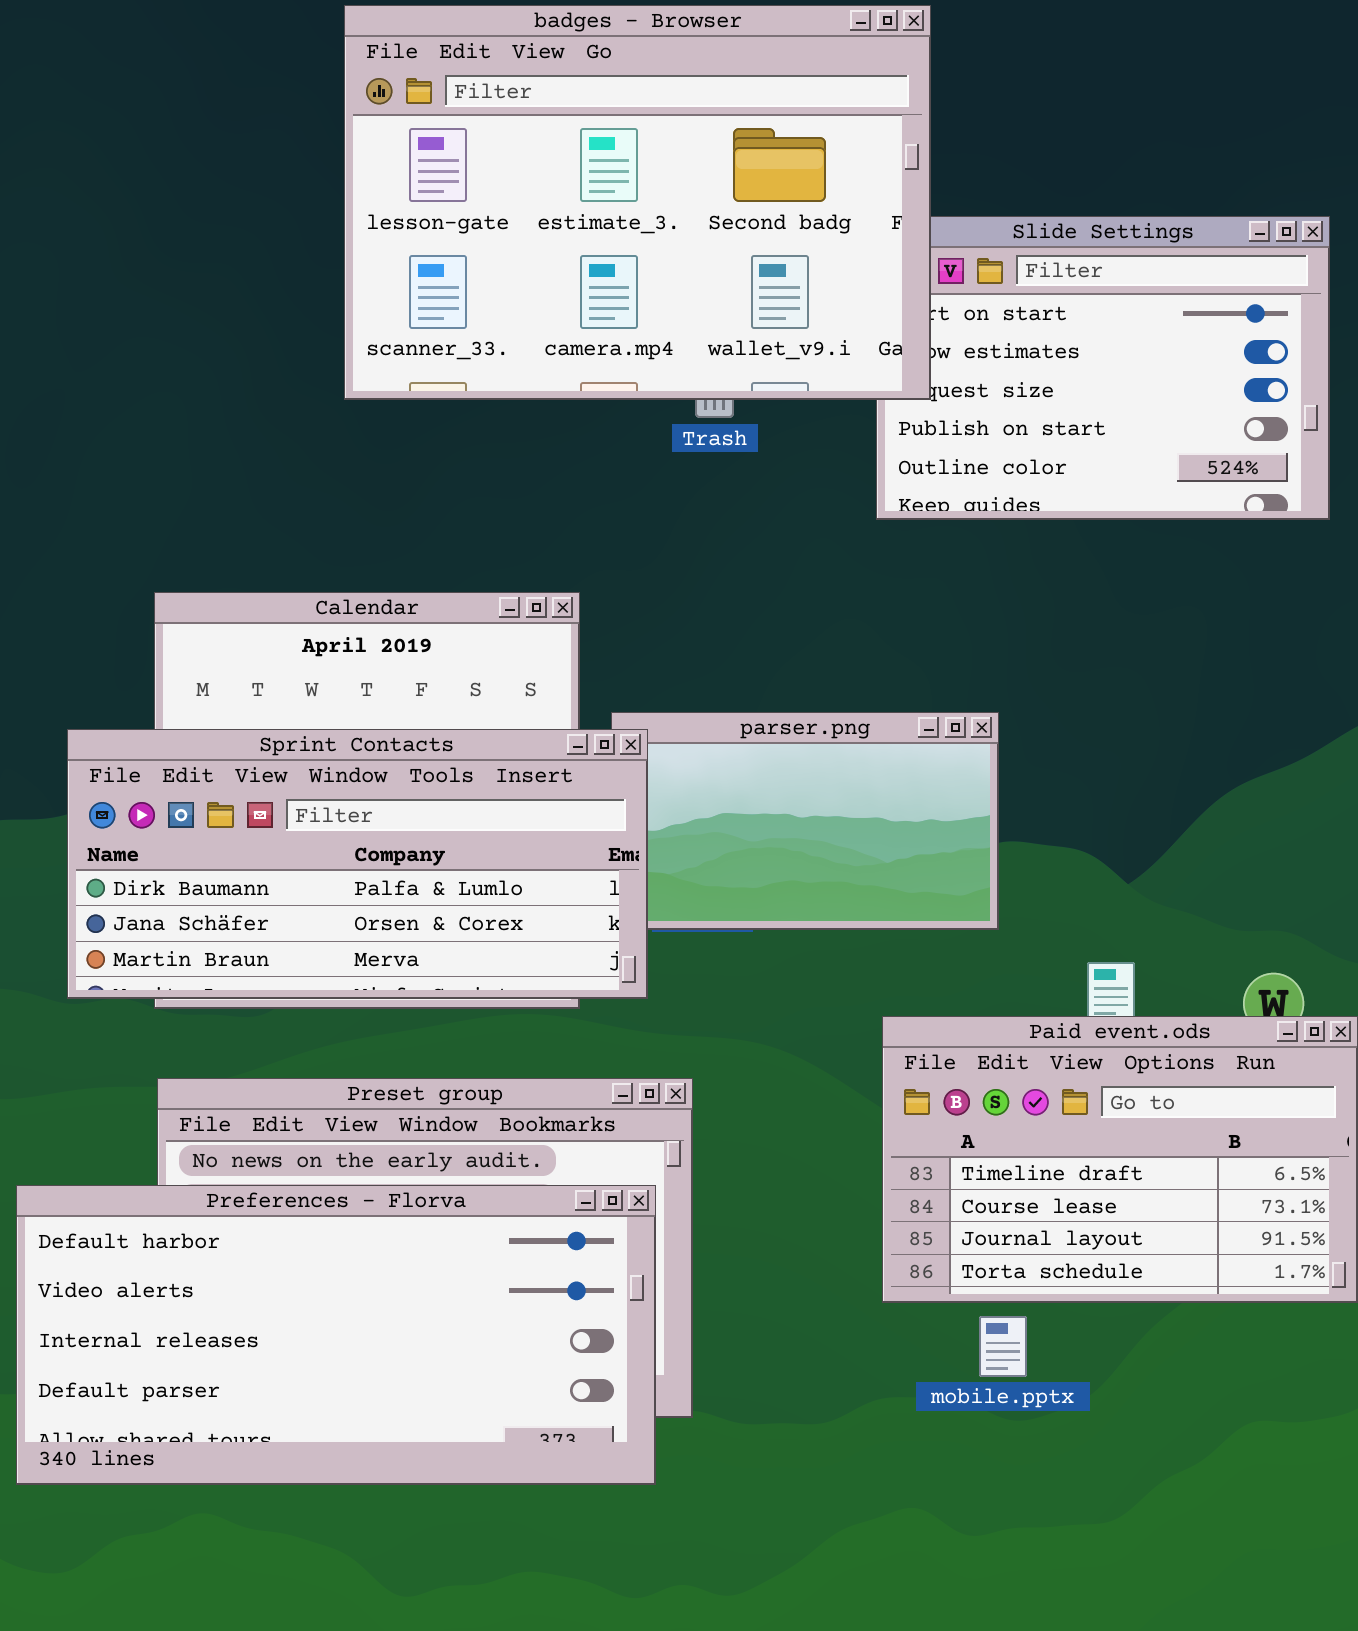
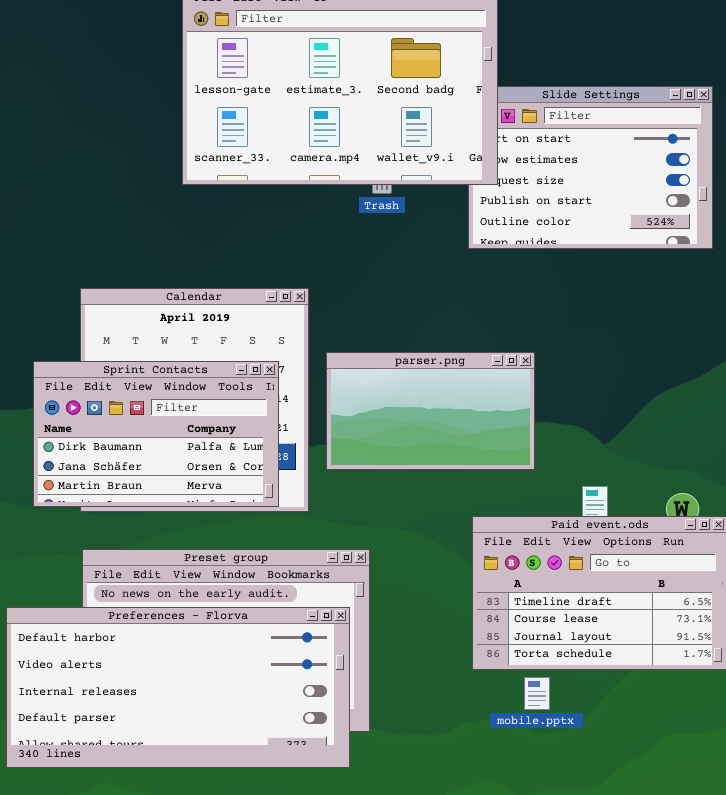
Sprint Contacts: [67,729,648,999] -> [33,361,279,507], resized

